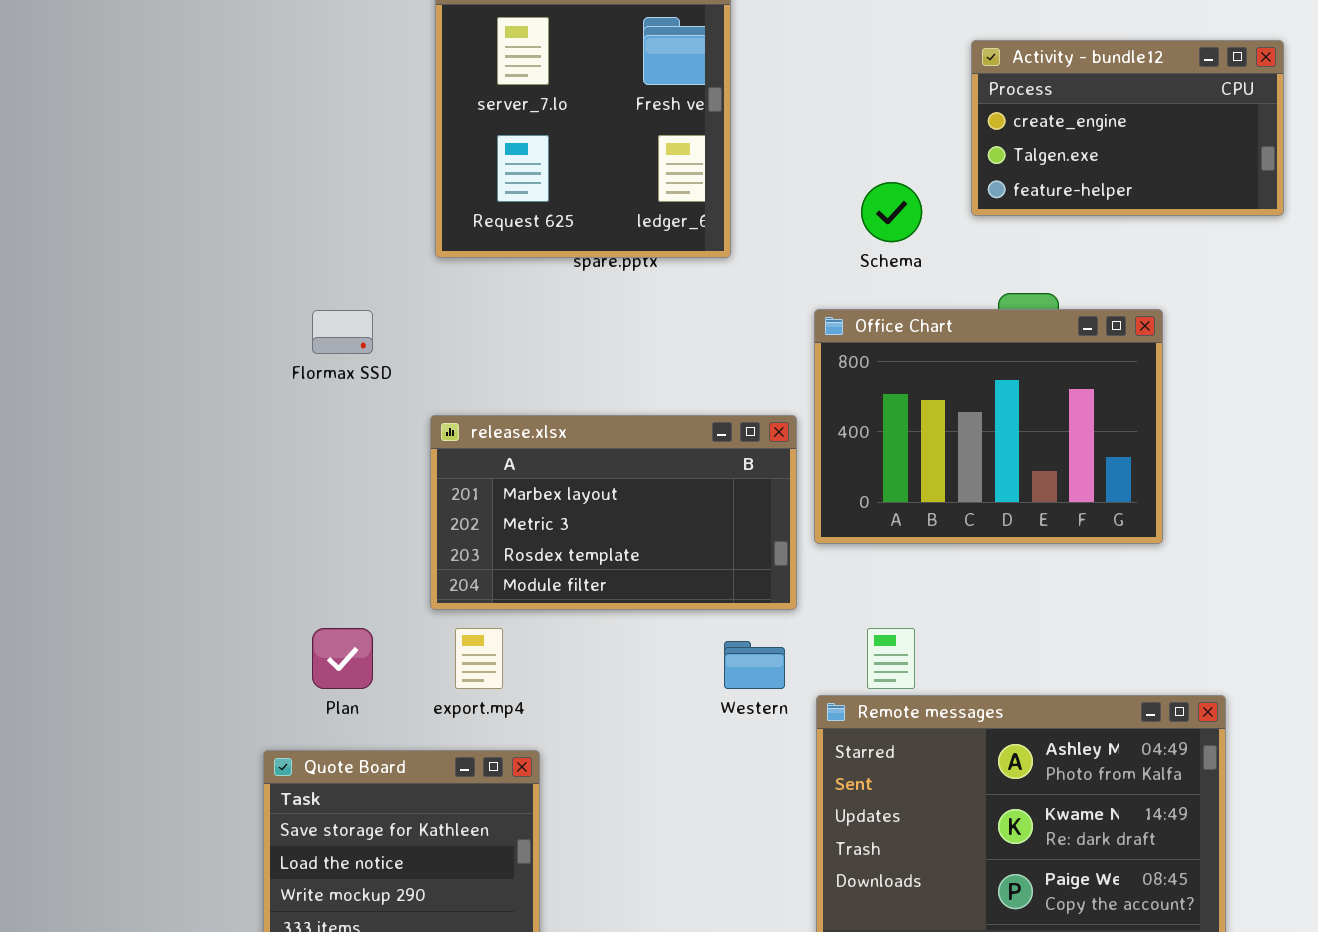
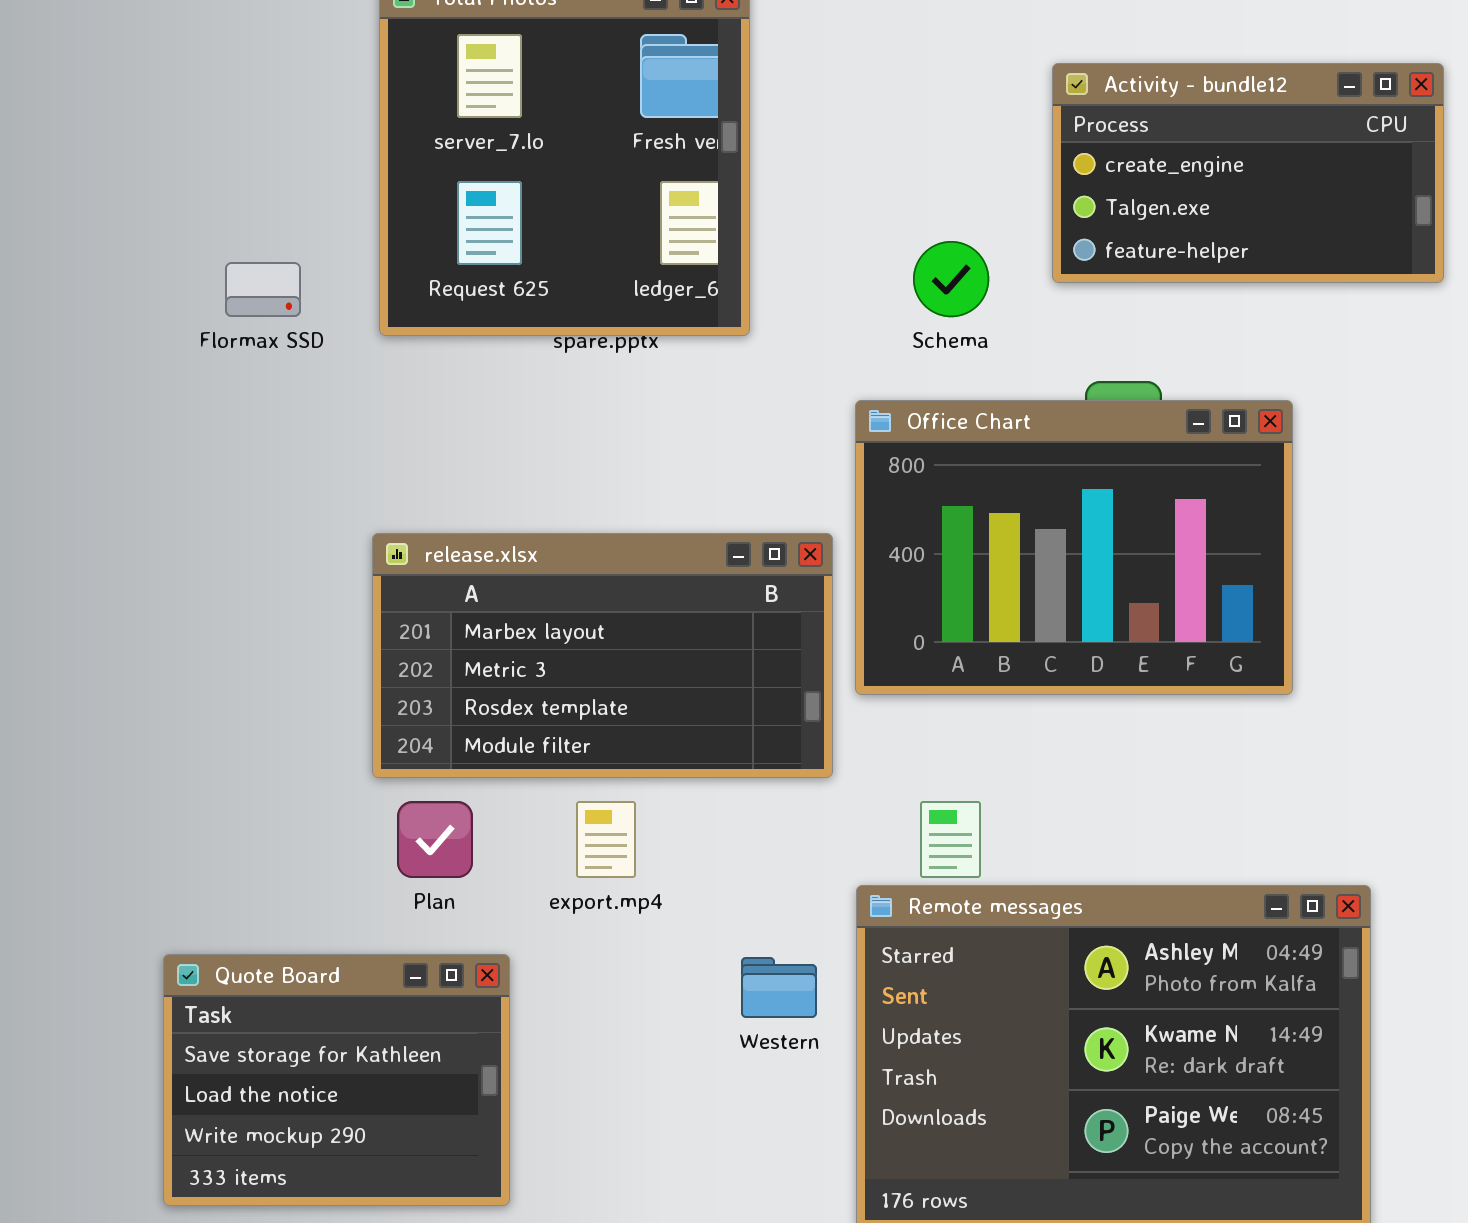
Flormax SSD: [312,310,373,354] -> [225,262,301,317], moved
Plan: [312,628,373,689] -> [397,801,473,878], moved
export.mp4: [455,628,503,689] -> [576,801,636,878], moved
Western: [724,641,785,689] -> [741,957,817,1018], moved

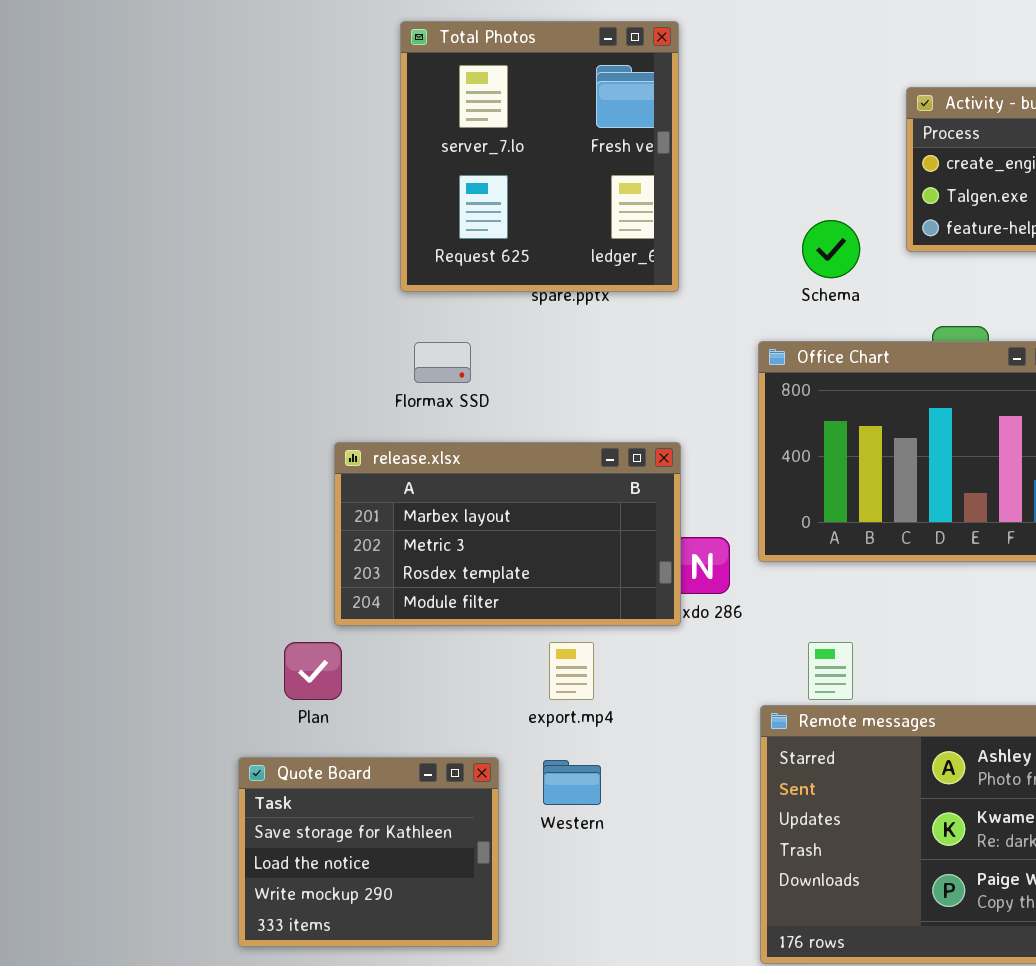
Flormax SSD: [225,262,301,317] -> [414,342,471,383], moved
release.xlsx: [372,533,833,778] -> [334,442,681,626], moved
Plan: [397,801,473,878] -> [284,642,342,700], moved
Western: [741,957,817,1018] -> [543,760,601,805], moved

